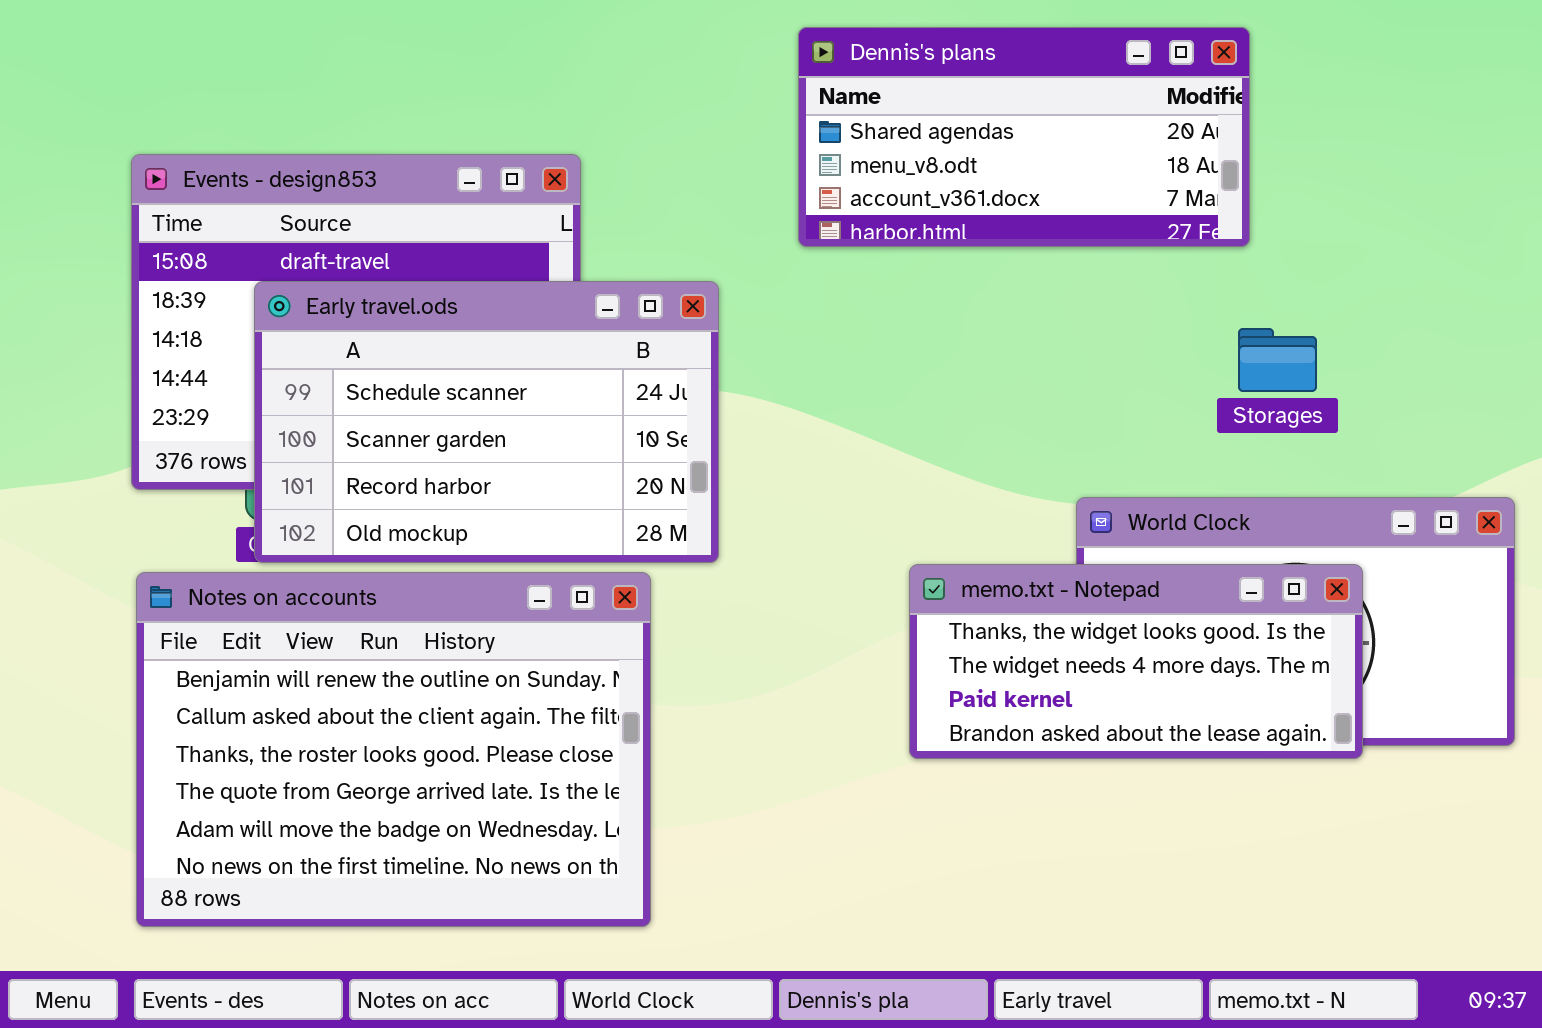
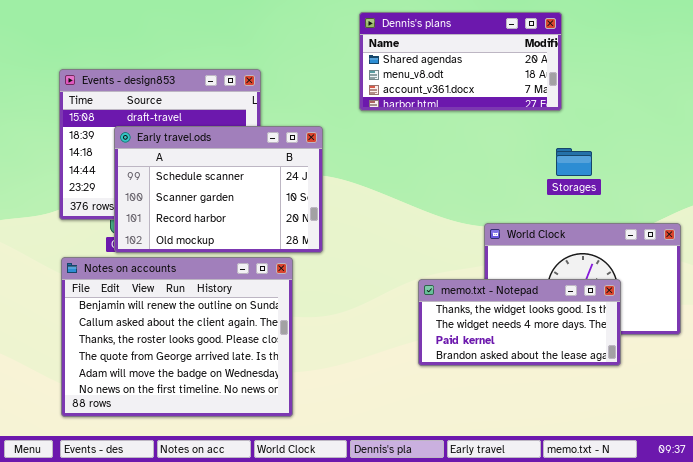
memo.txt - Notepad: [909,564,1363,759] -> [418,279,621,366], moved

